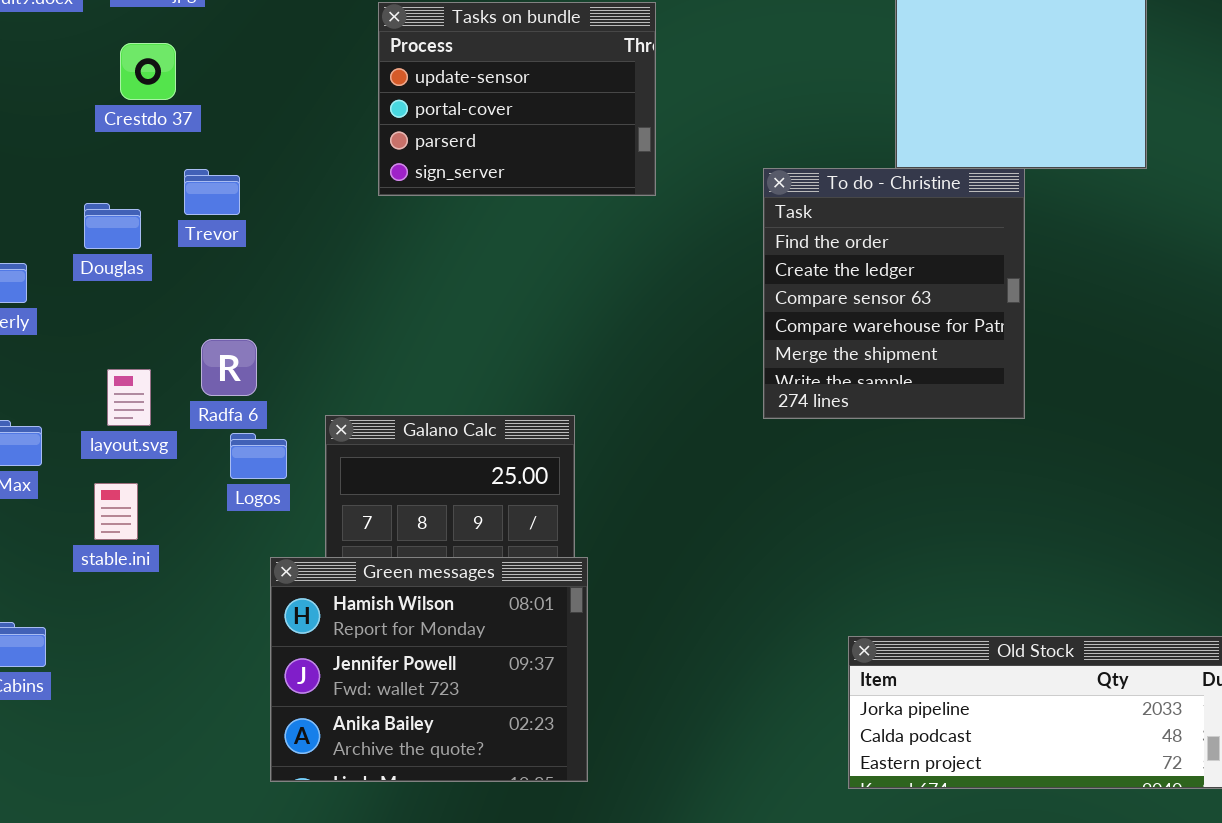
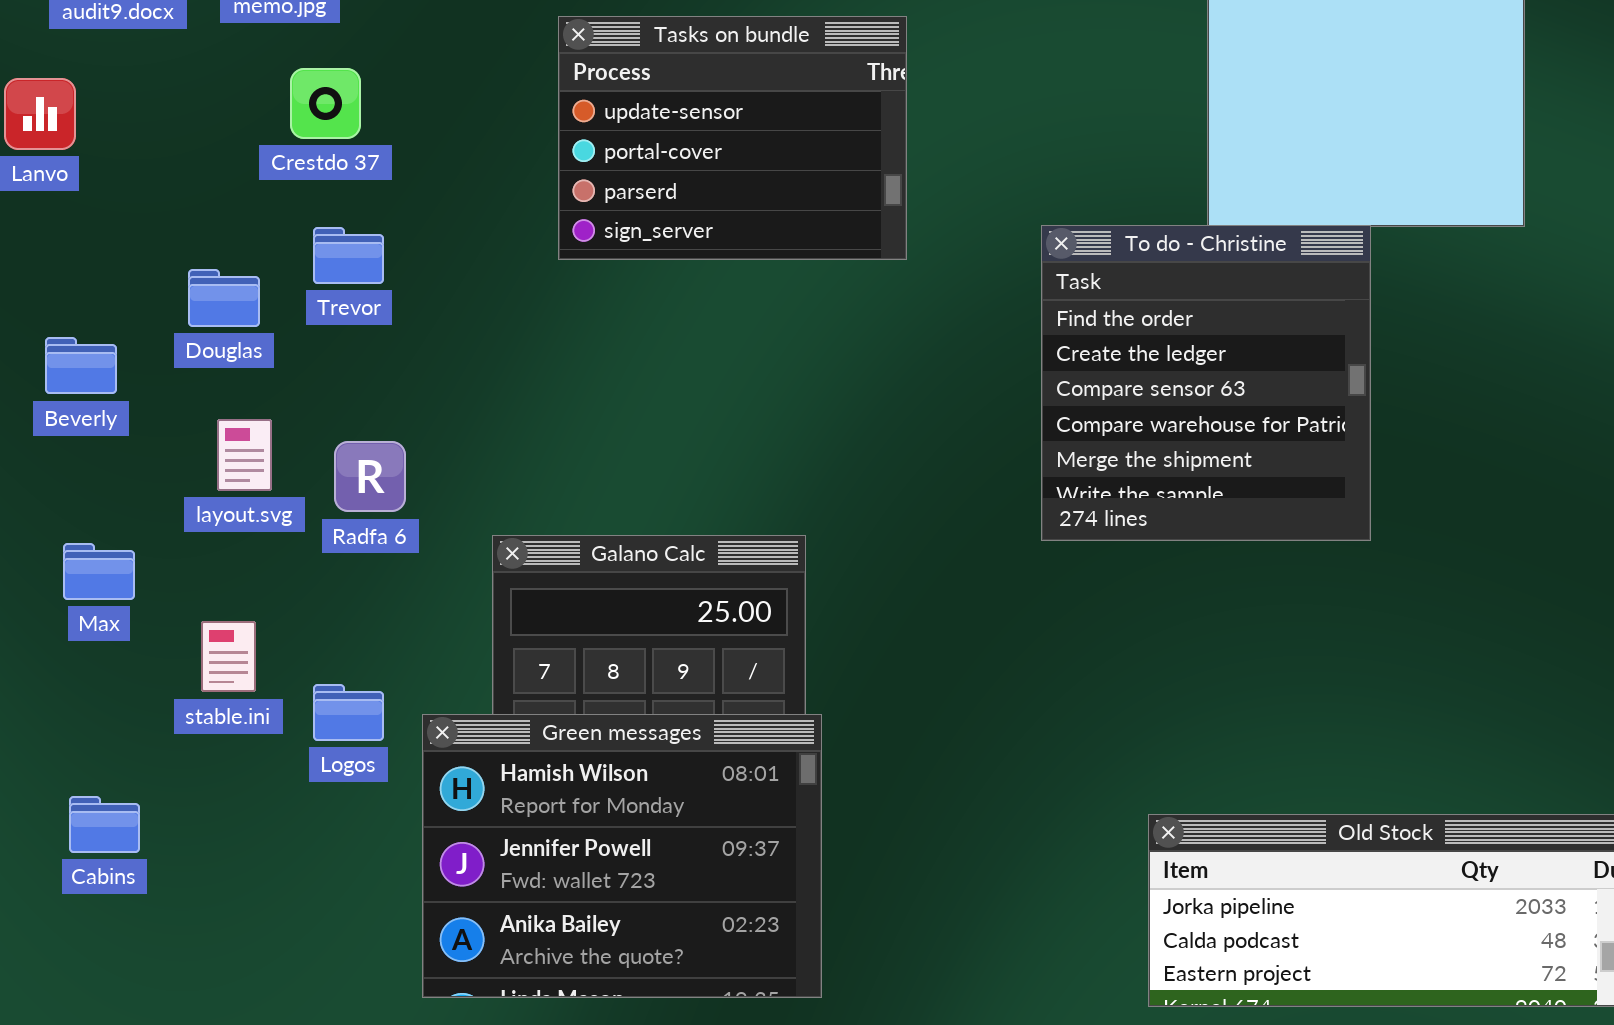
Crestdo 37: [120,43,176,100] -> [290,68,361,139], moved
layout.svg: [107,369,151,426] -> [217,419,272,491], moved
Logos: [230,433,287,479] -> [313,684,384,741], moved

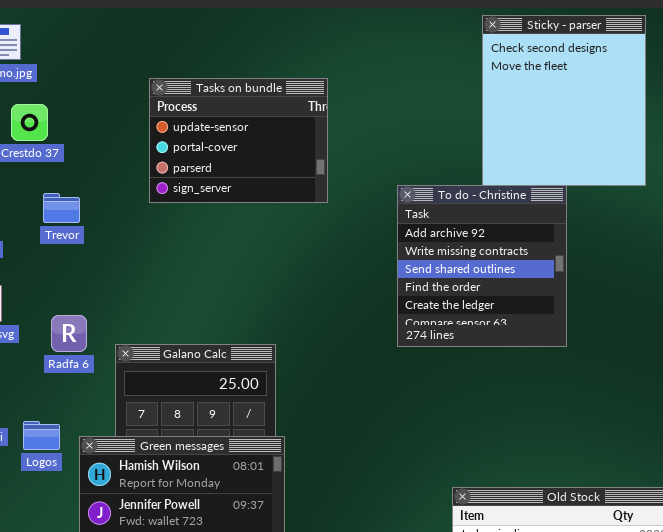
To do - Christine: [1041,225,1371,541] -> [397,185,567,347], scrolled up 3 rows
Trevor: [313,227,384,284] -> [43,193,80,223], moved
Radfa 6: [334,441,406,512] -> [51,315,87,352], moved

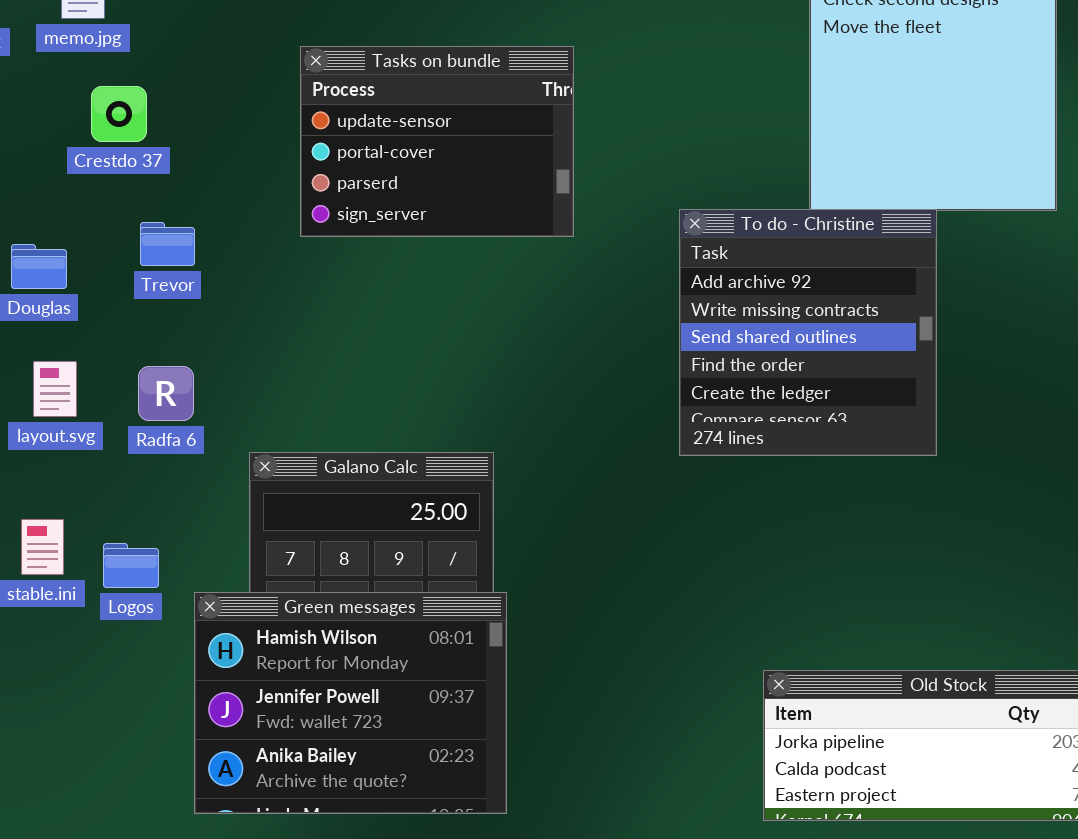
Radfa 6: [51,315,87,352] -> [138,366,194,421], moved
Logos: [23,421,60,450] -> [103,543,159,588], moved

